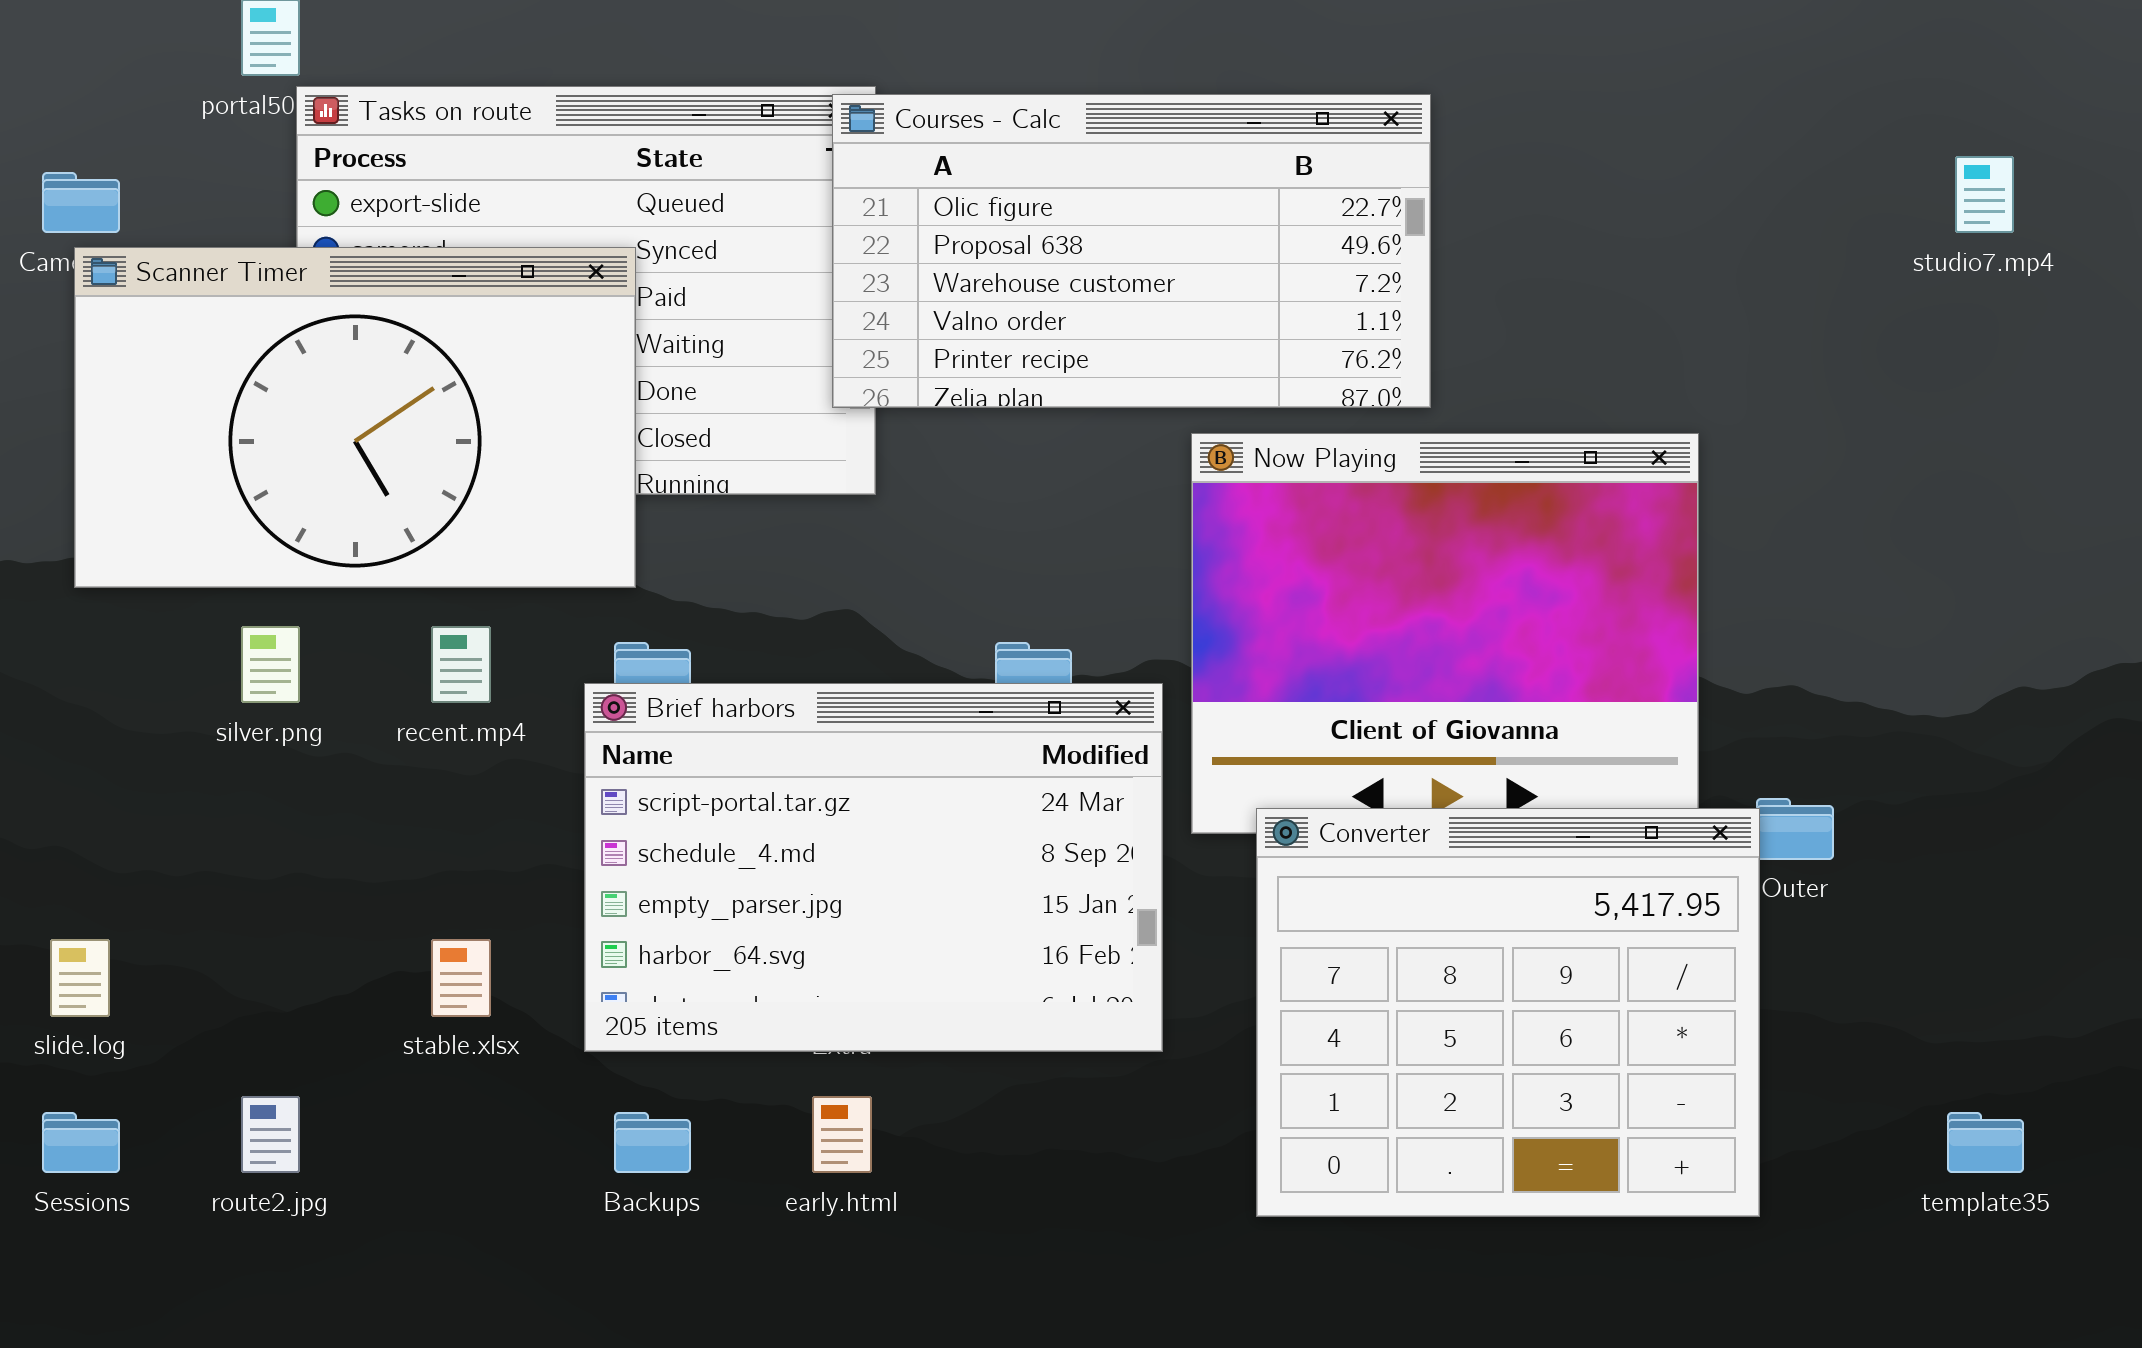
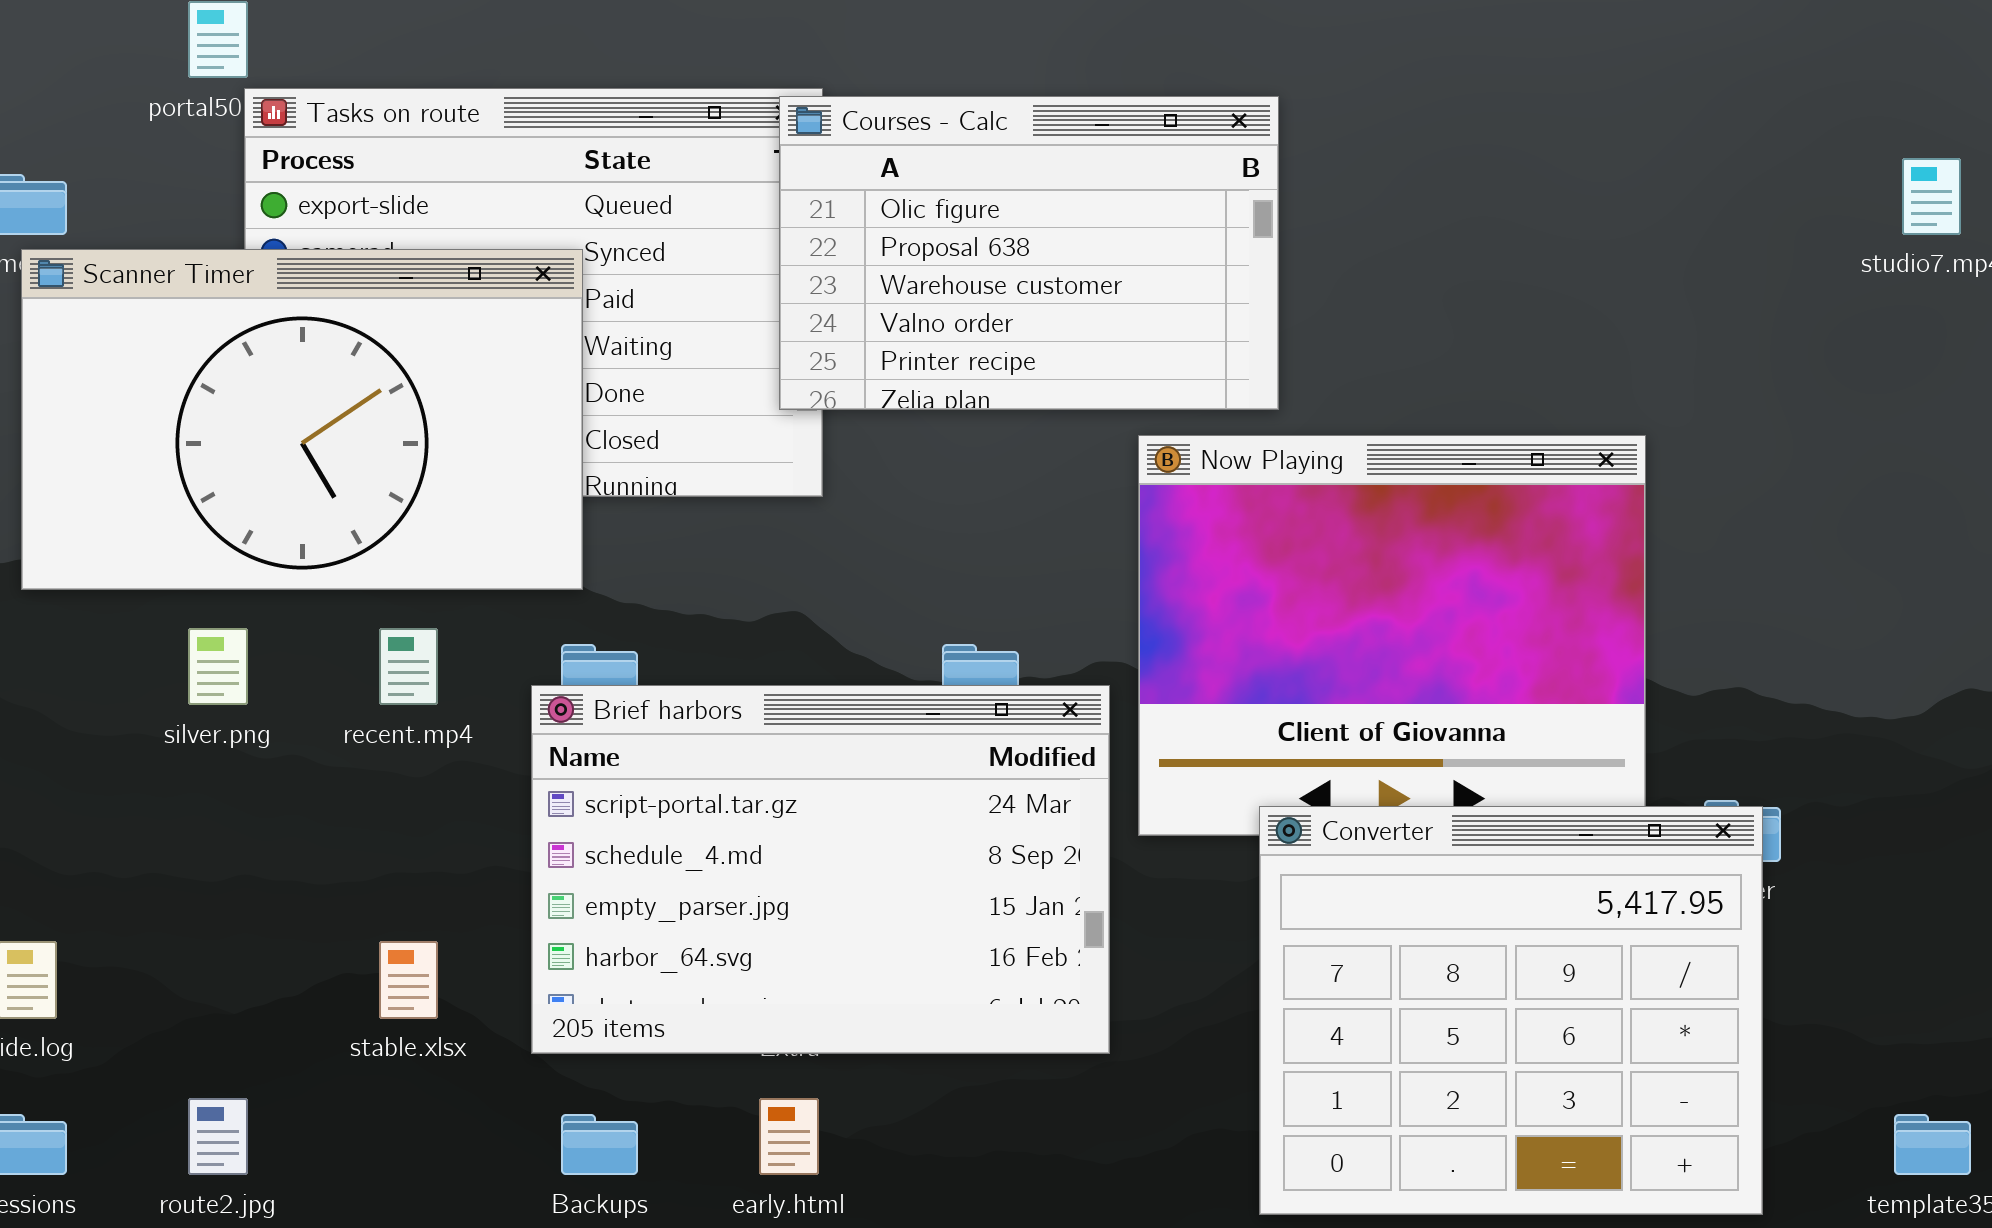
Courses - Calc: [832,94,1431,408] -> [779,96,1279,410], resized
Converter: [1256,808,1760,1217] -> [1259,806,1763,1215], moved

